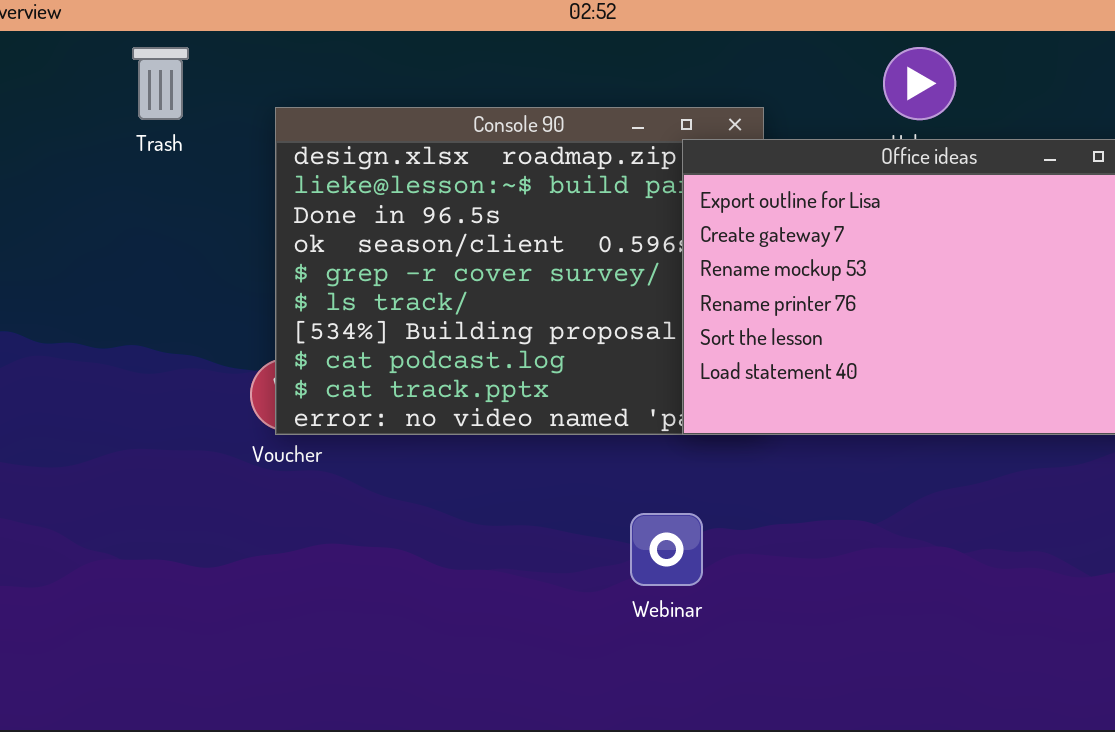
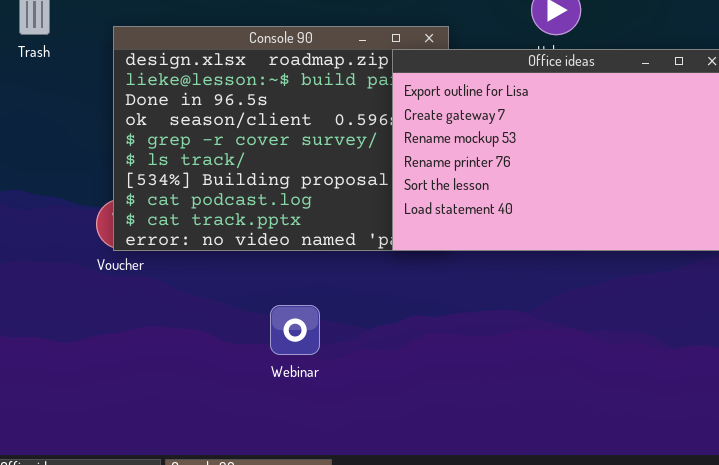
Webinar: [630,513,703,586] -> [270,305,320,355], moved

